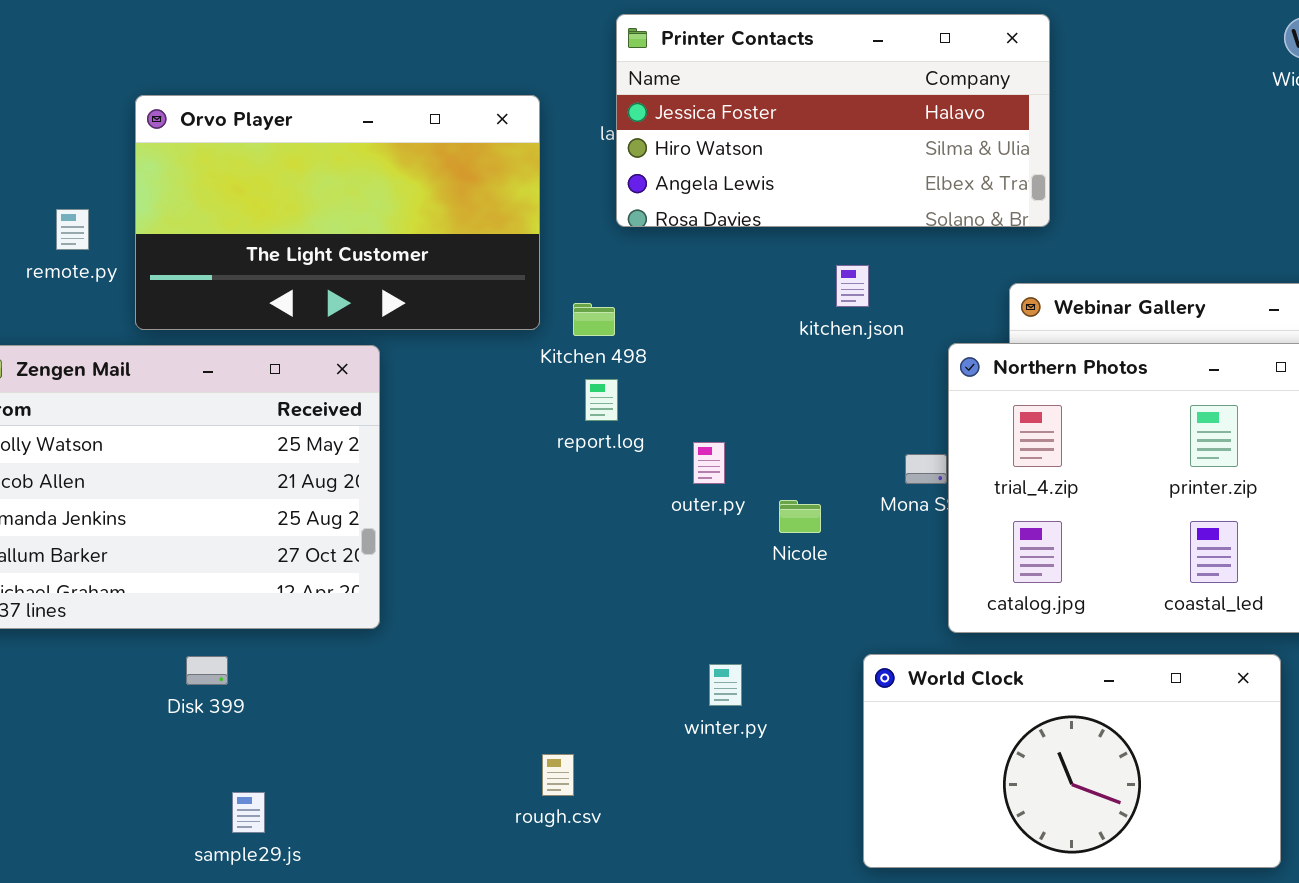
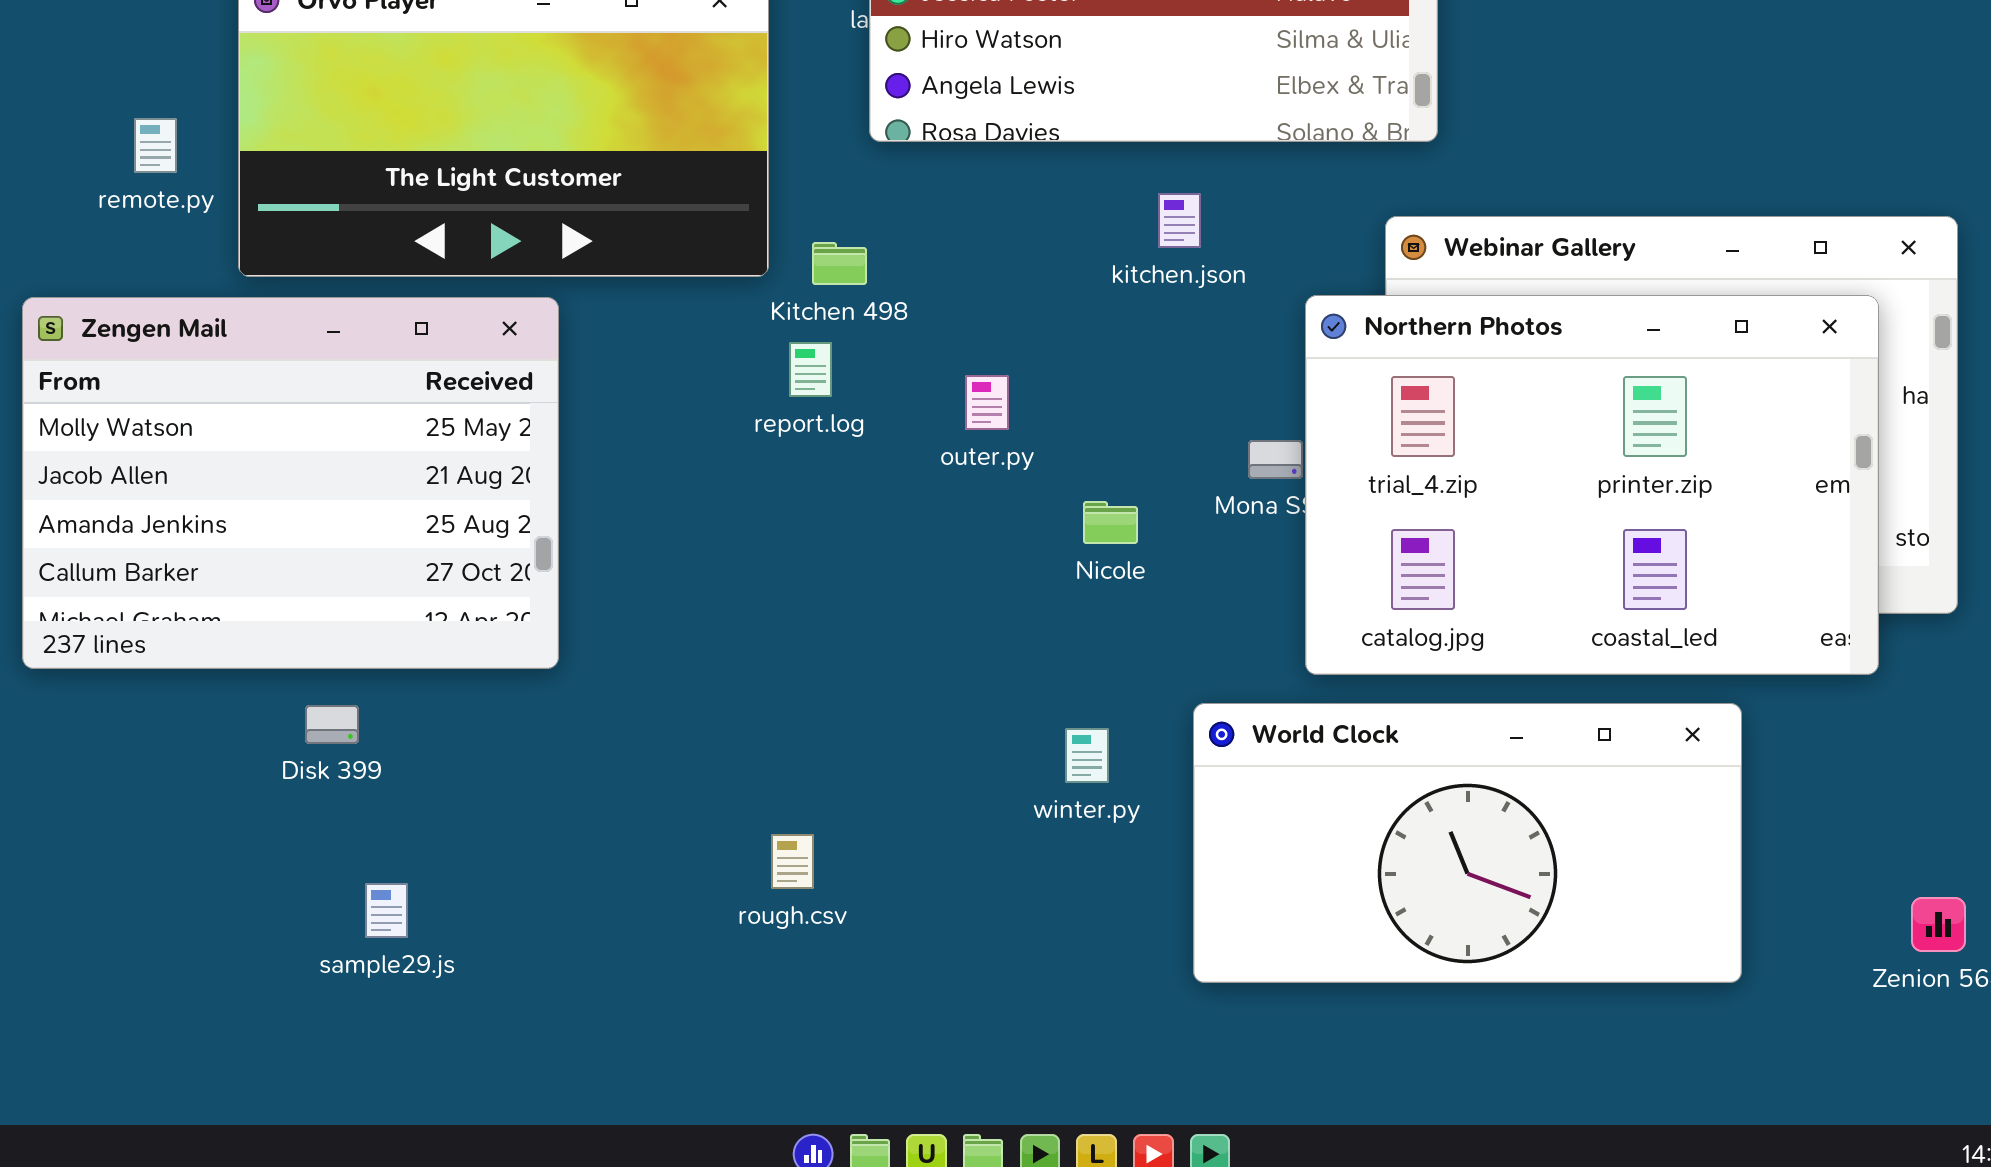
report.log: [585,379,618,421] -> [789,342,832,397], moved
outer.py: [693,442,725,484] -> [965,375,1009,430], moved
winter.py: [709,664,742,706] -> [1065,728,1109,783], moved

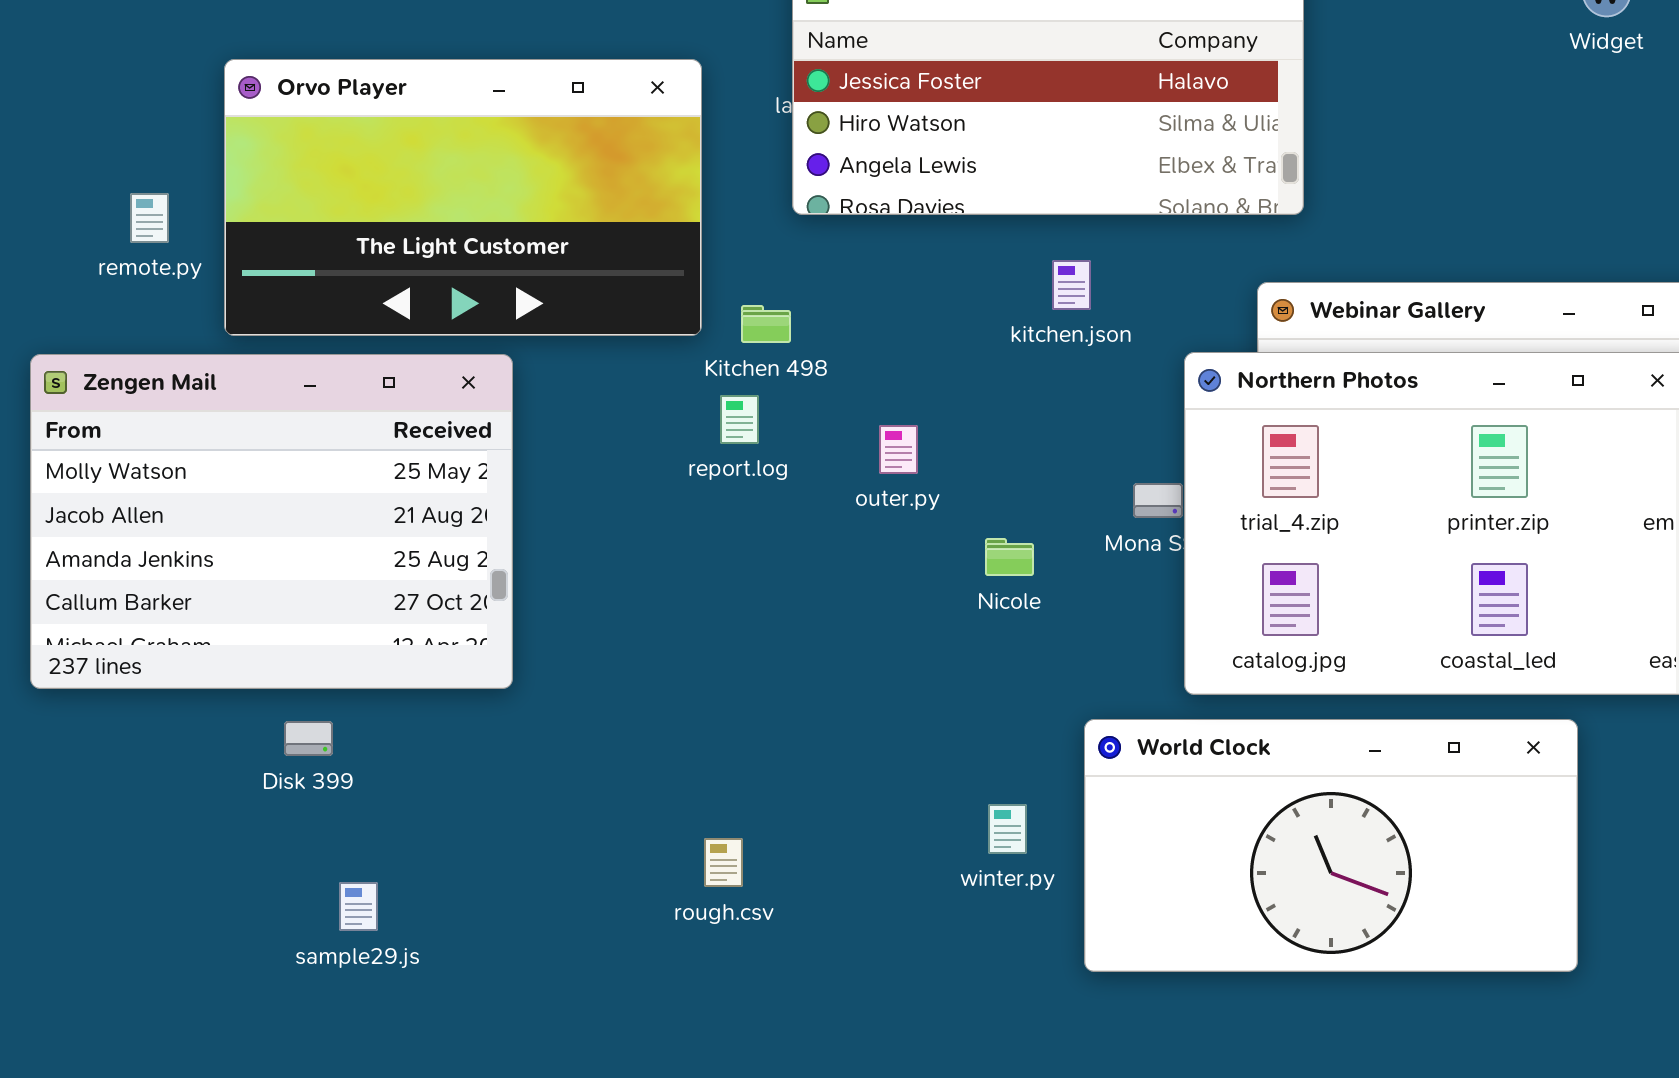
winter.py: [1065,728,1109,783] -> [988,804,1027,854], moved

